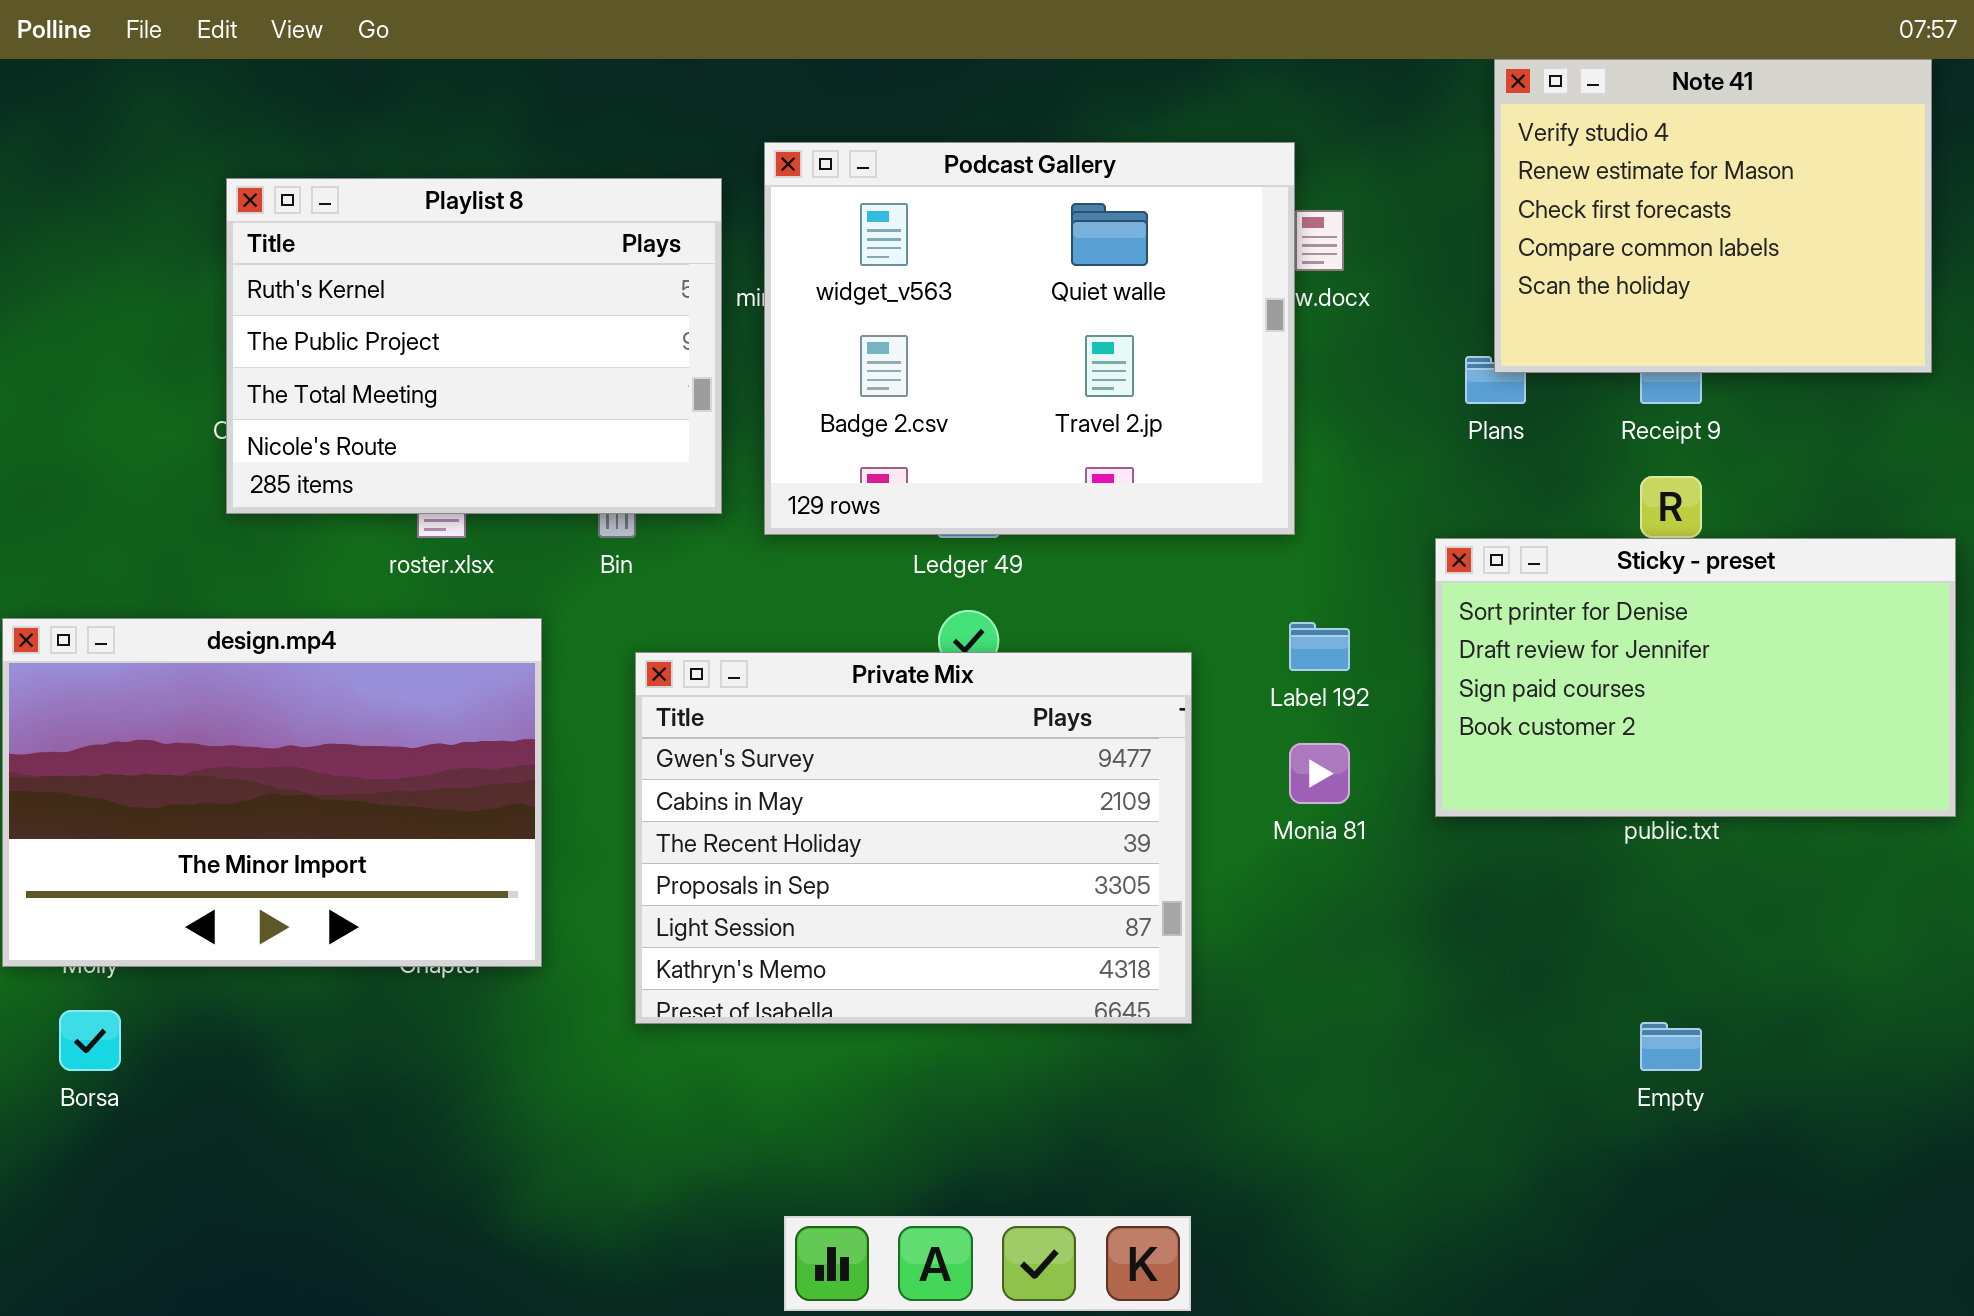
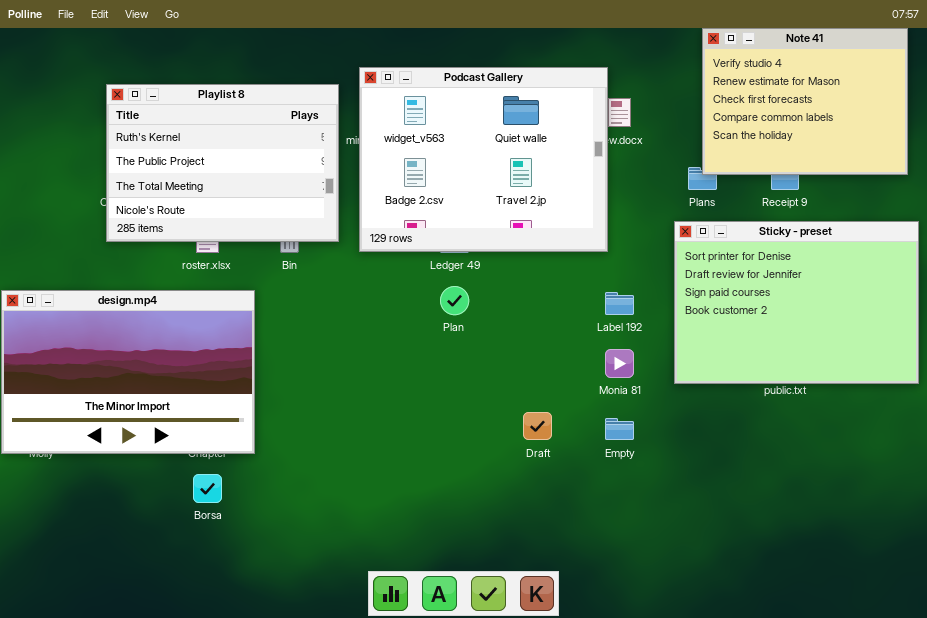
Sticky - preset: [1435,538,1956,817] -> [674,221,919,384], resized
Private Mix: [635,652,1192,1024] -> none, closed
Borsa: [59,1010,121,1071] -> [193,474,222,503], moved
Empty: [1640,1022,1702,1071] -> [605,418,634,440], moved

